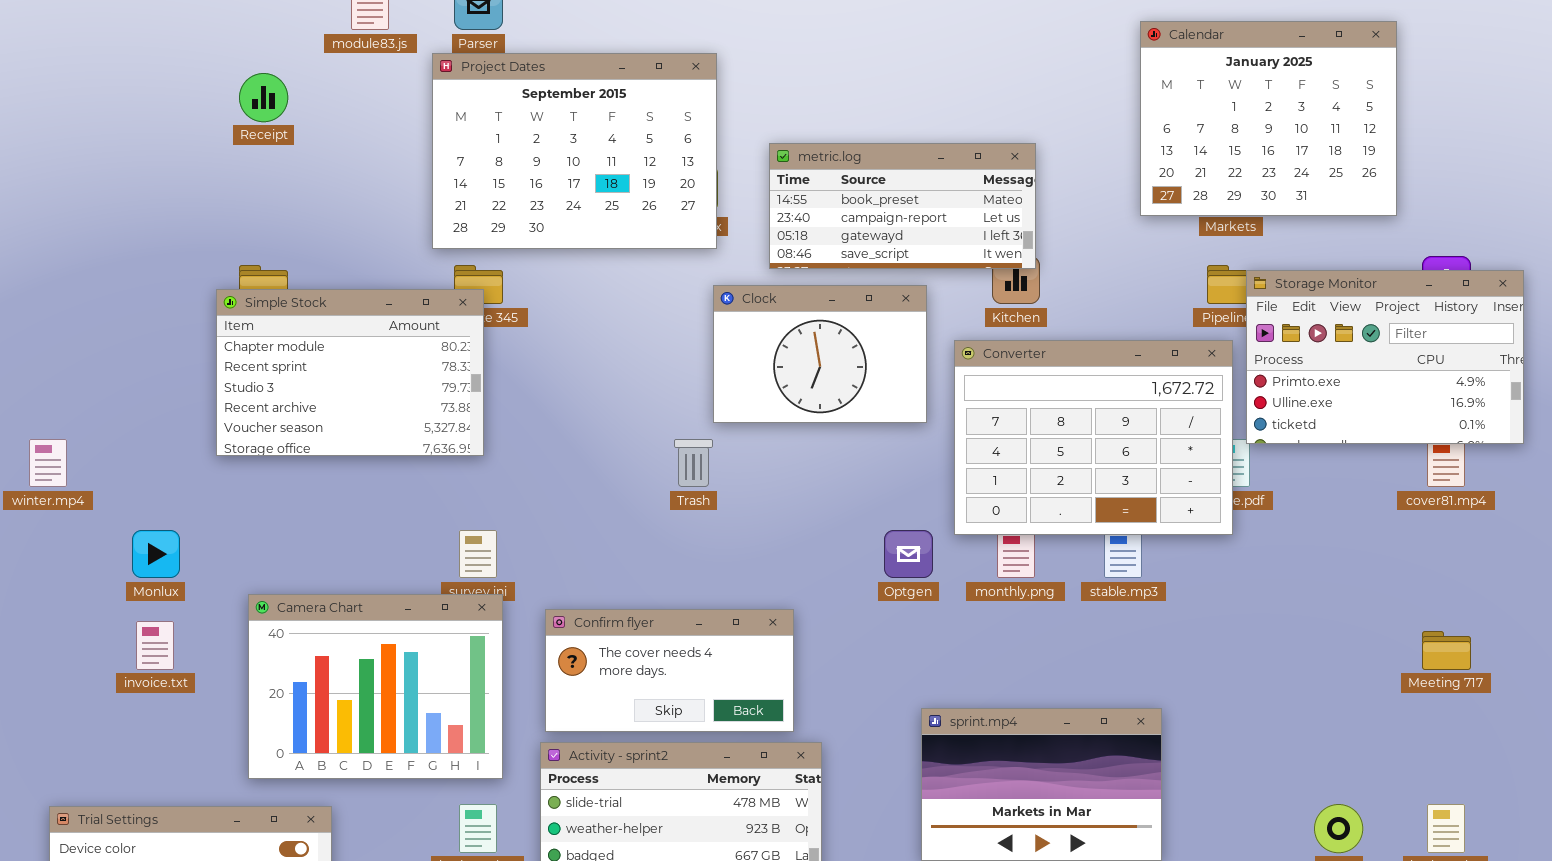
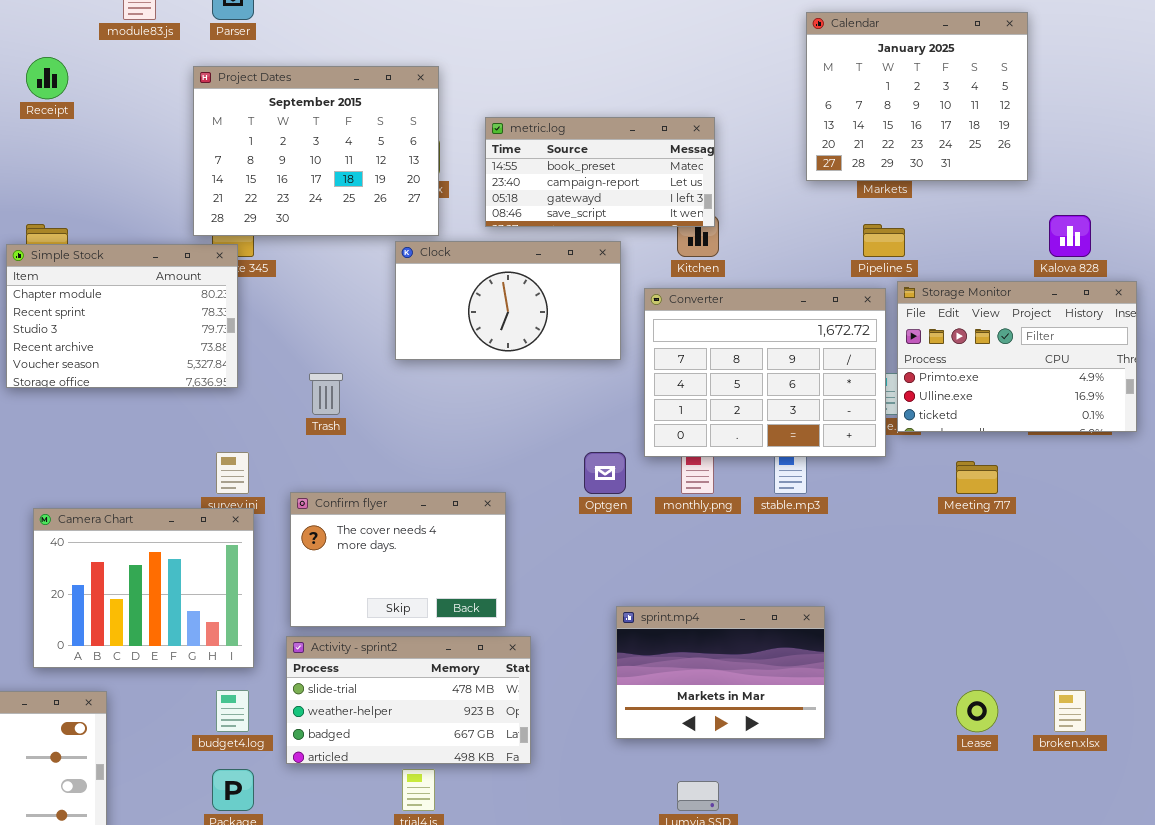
Project Dates: [432,53,717,249] -> [193,66,439,236], moved
Storage Monitor: [1246,270,1524,444] -> [897,281,1137,432], moved
Clock: [713,285,927,423] -> [395,241,621,360], resized
Trash: [674,439,713,487] -> [309,373,343,415], moved
Confirm flyer: [545,609,794,732] -> [290,492,506,627], resized
Meeting 717: [1422,631,1471,670] -> [956,461,998,494], moved

